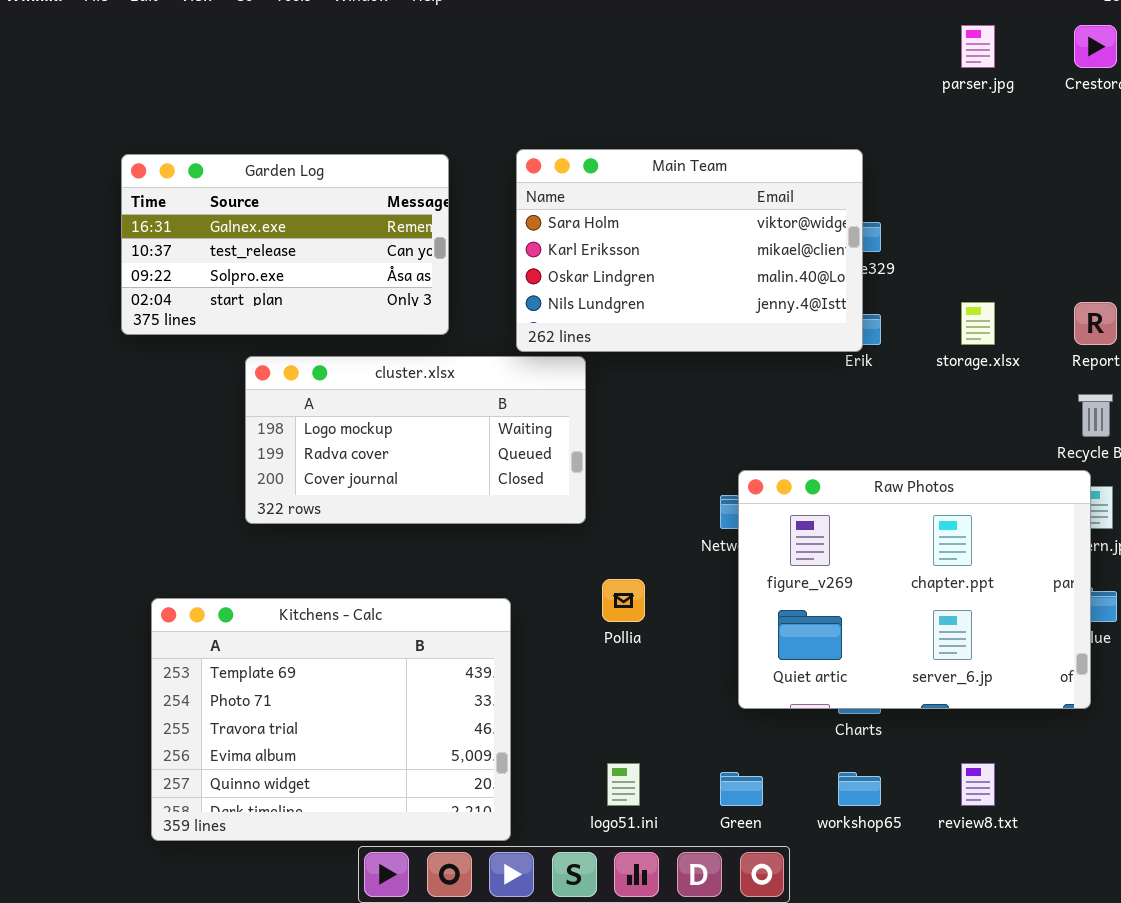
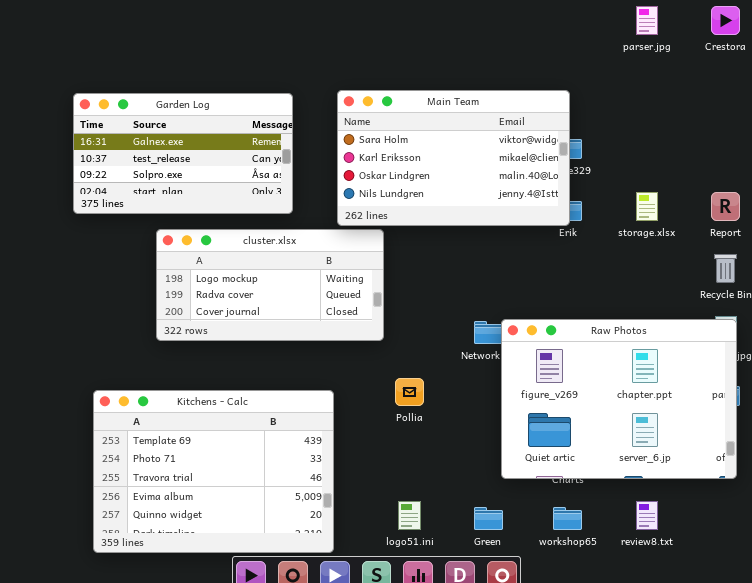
Raw Photos: [738,470,1091,709] -> [501,319,737,479], moved

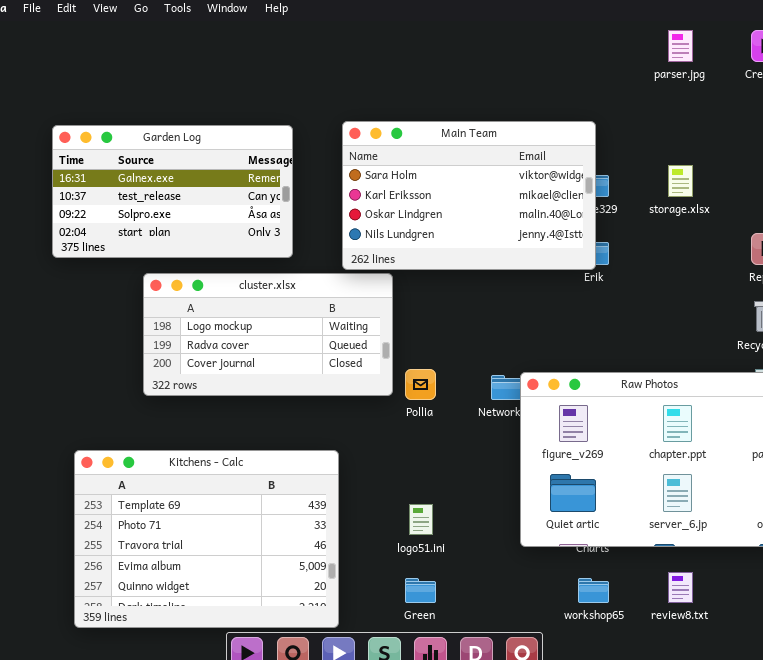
storage.xlsx: [636,192,658,221] -> [668,165,693,197], moved
Pollia: [395,378,424,406] -> [405,369,436,400], moved
logo51.ini: [398,501,421,530] -> [409,504,433,535], moved
Green: [474,507,503,530] -> [405,578,436,603], moved

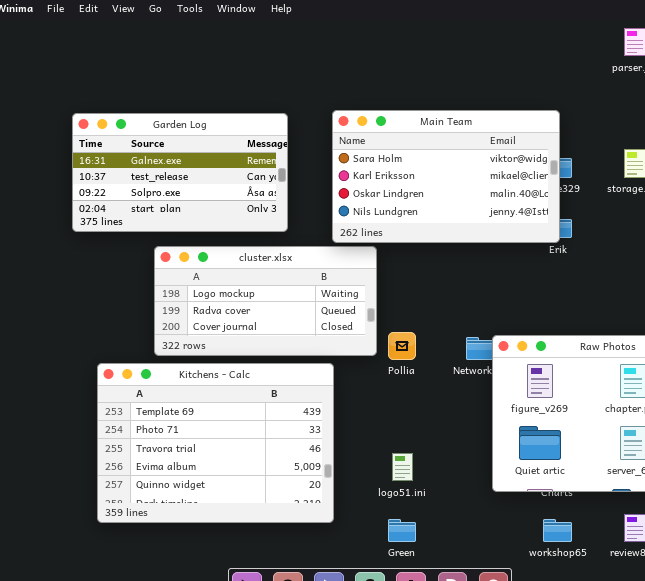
Kitchens - Calc: [74,450,339,628] -> [97,363,334,523], moved

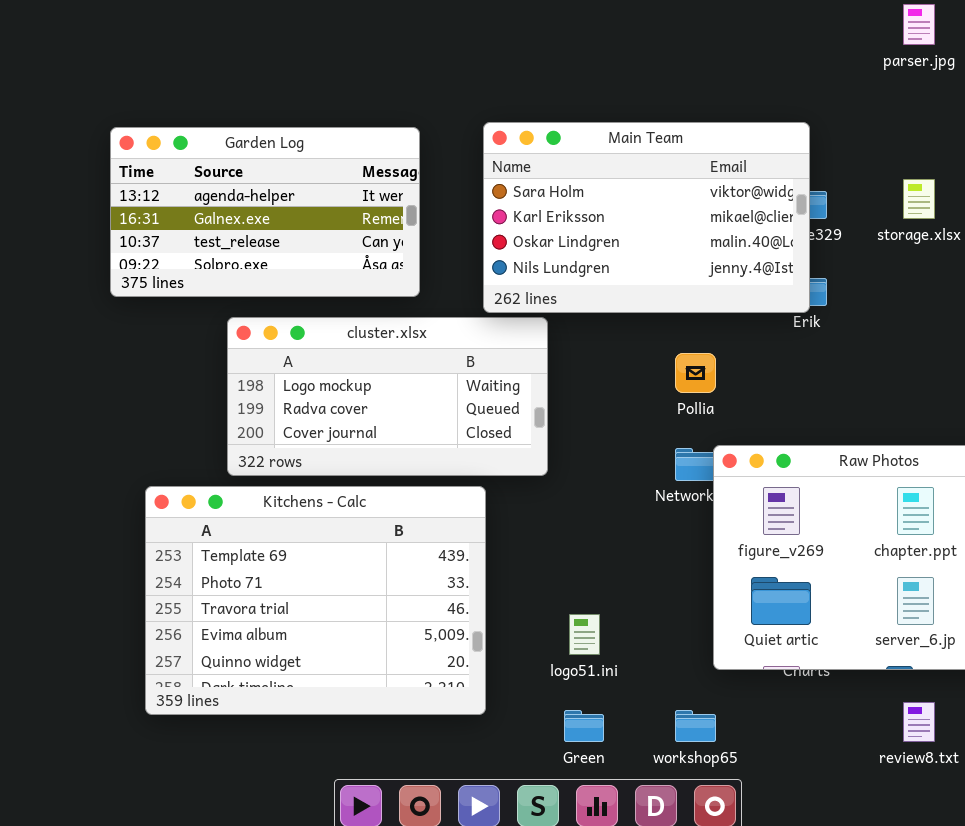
Garden Log: [72,113,288,232] -> [110,127,420,297], scrolled up 1 row
Pollia: [388,332,416,360] -> [675,353,716,393], moved
workshop65: [543,519,572,542] -> [675,710,716,742], moved

